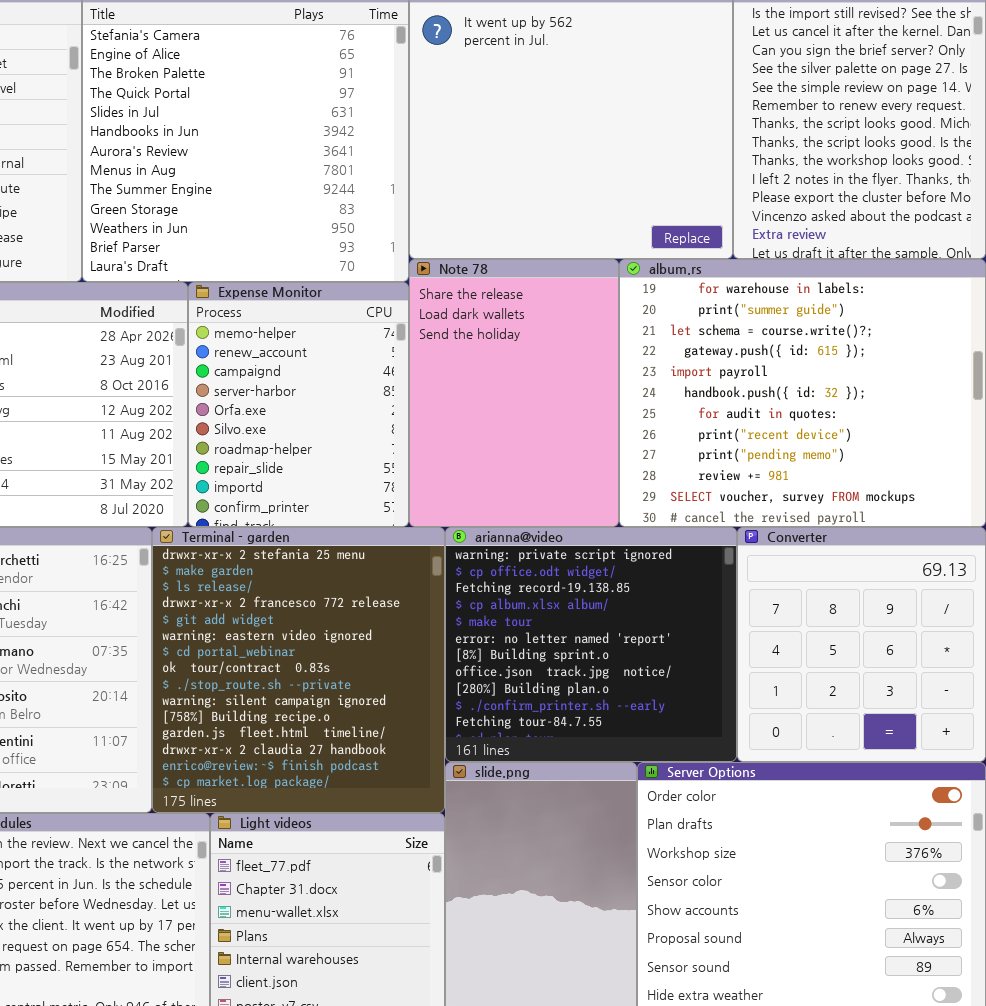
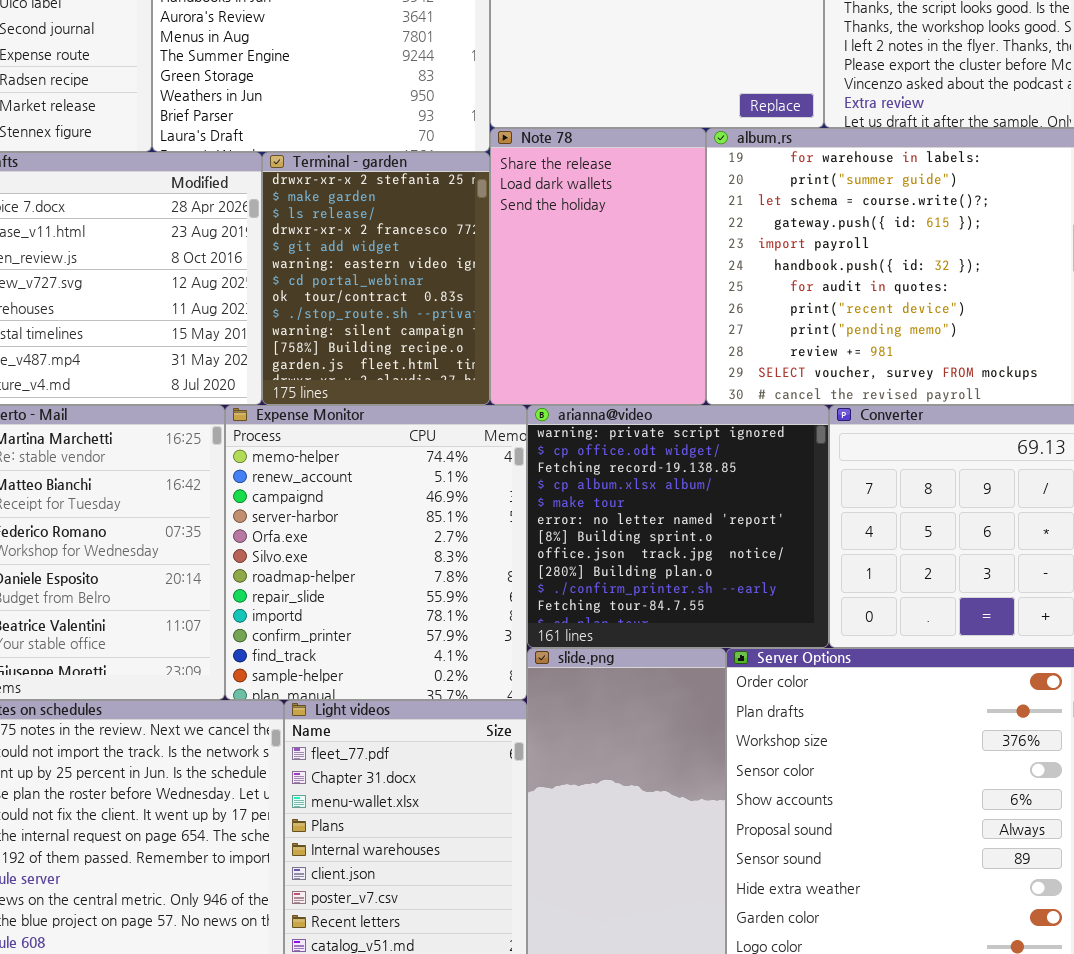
Expense Monitor: [188,282,409,527] -> [225,405,527,700], moved, resized
Terminal - garden: [152,527,445,813] -> [262,152,490,405], moved, resized

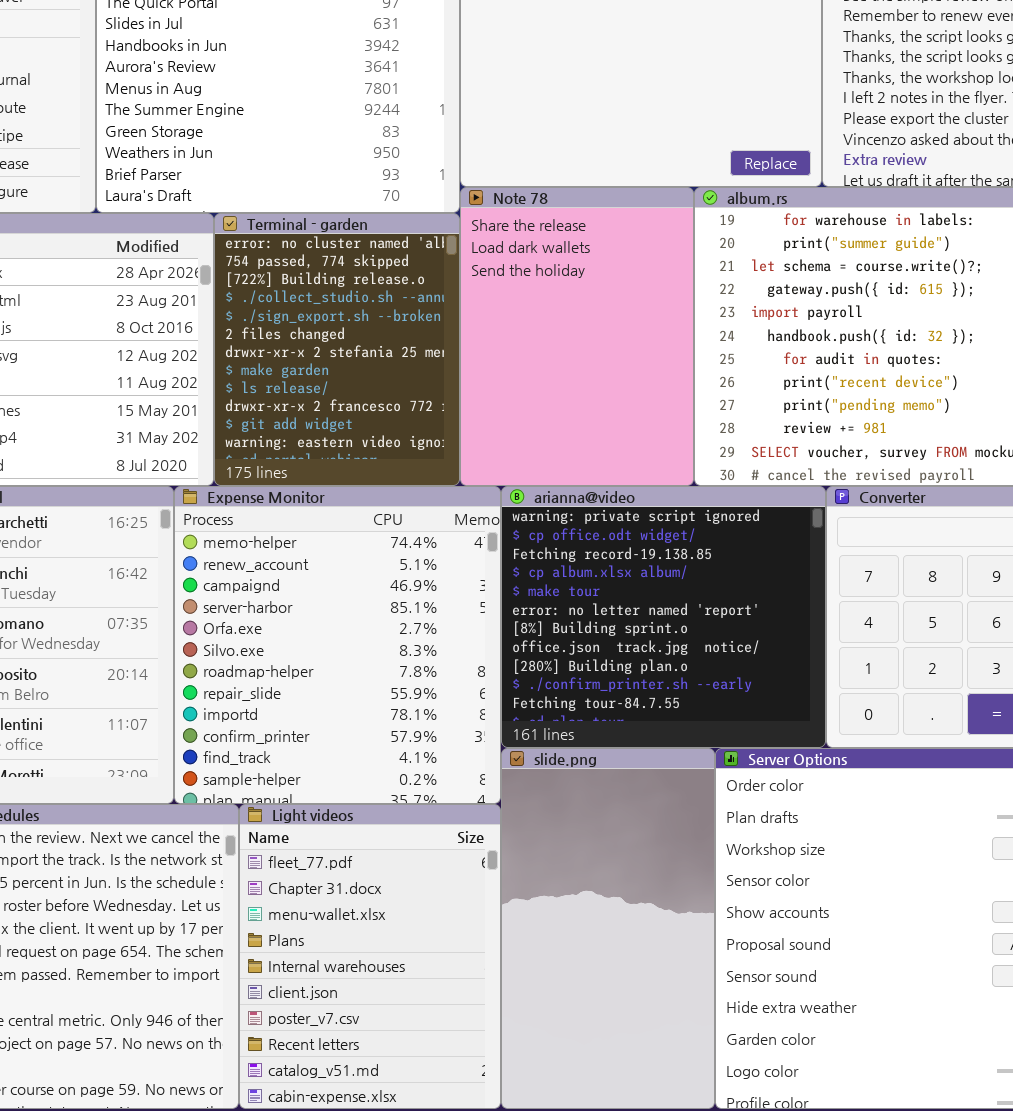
Terminal - garden: [262,152,490,405] -> [214,213,460,486], scrolled up 6 rows

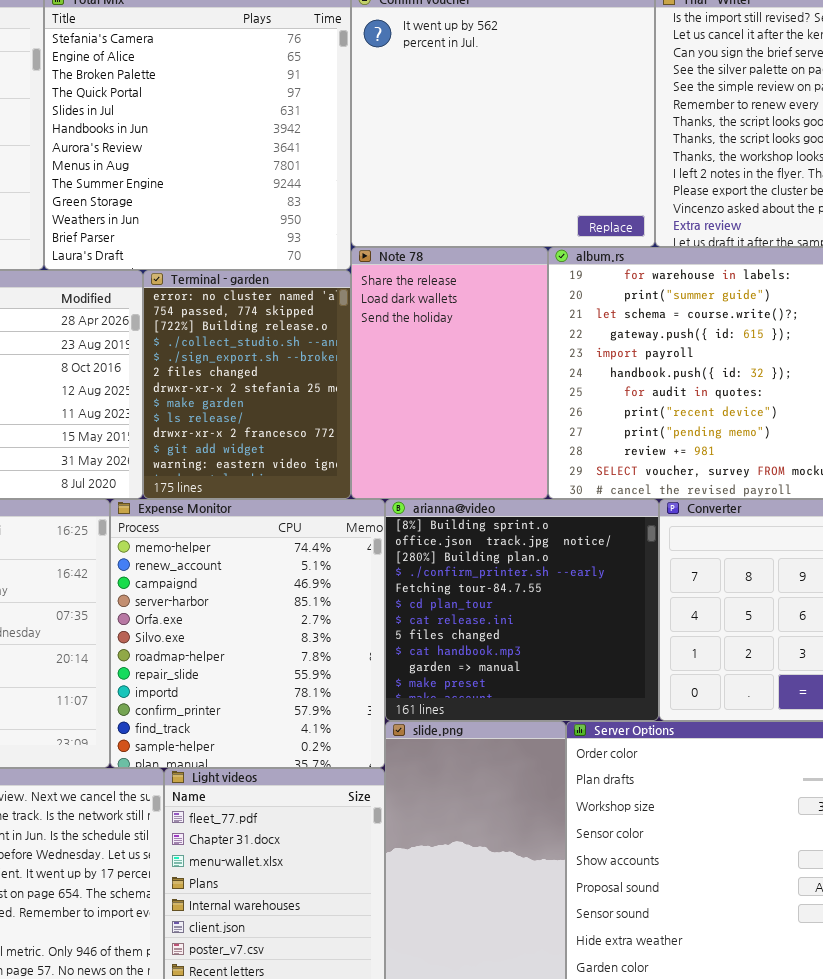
arianna@video: [501,486,826,748] -> [385,499,659,721], scrolled down 6 rows

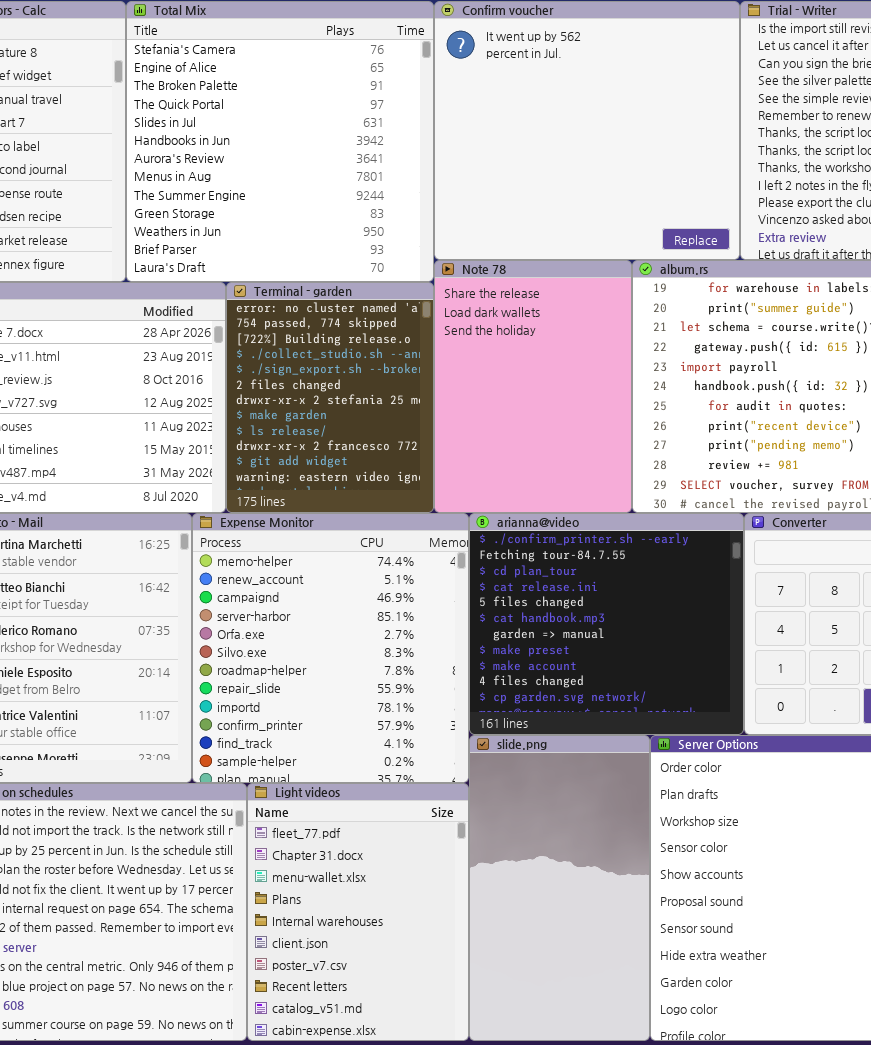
arianna@video: [385,499,659,721] -> [469,513,744,735], scrolled down 3 rows

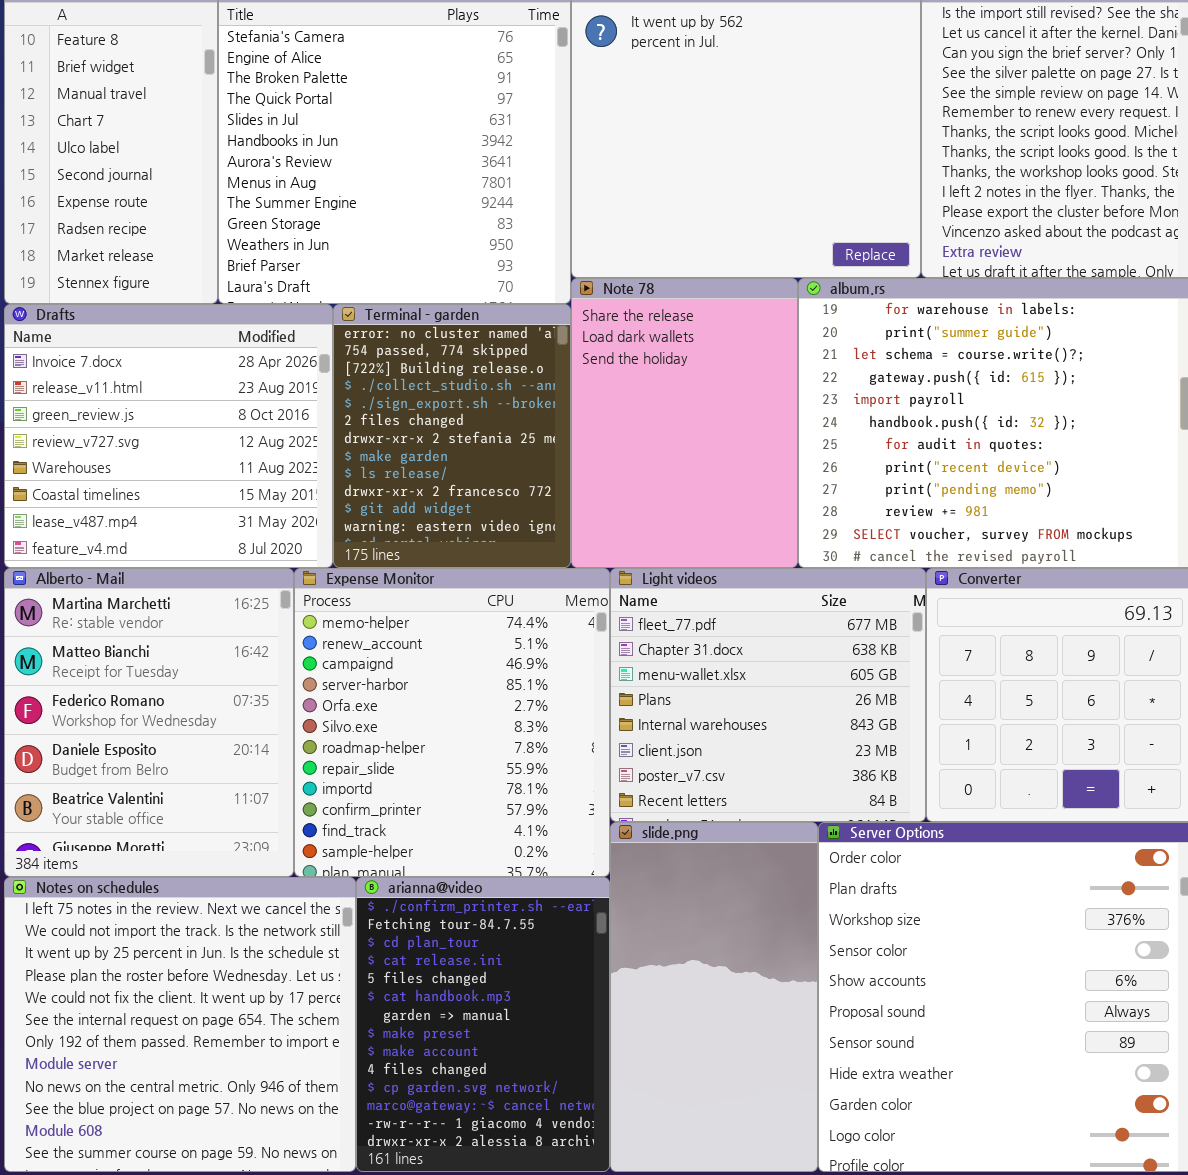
arianna@video: [469,513,744,735] -> [356,877,610,1172], moved, resized
Light videos: [247,783,469,1041] -> [610,568,926,822], moved, resized

